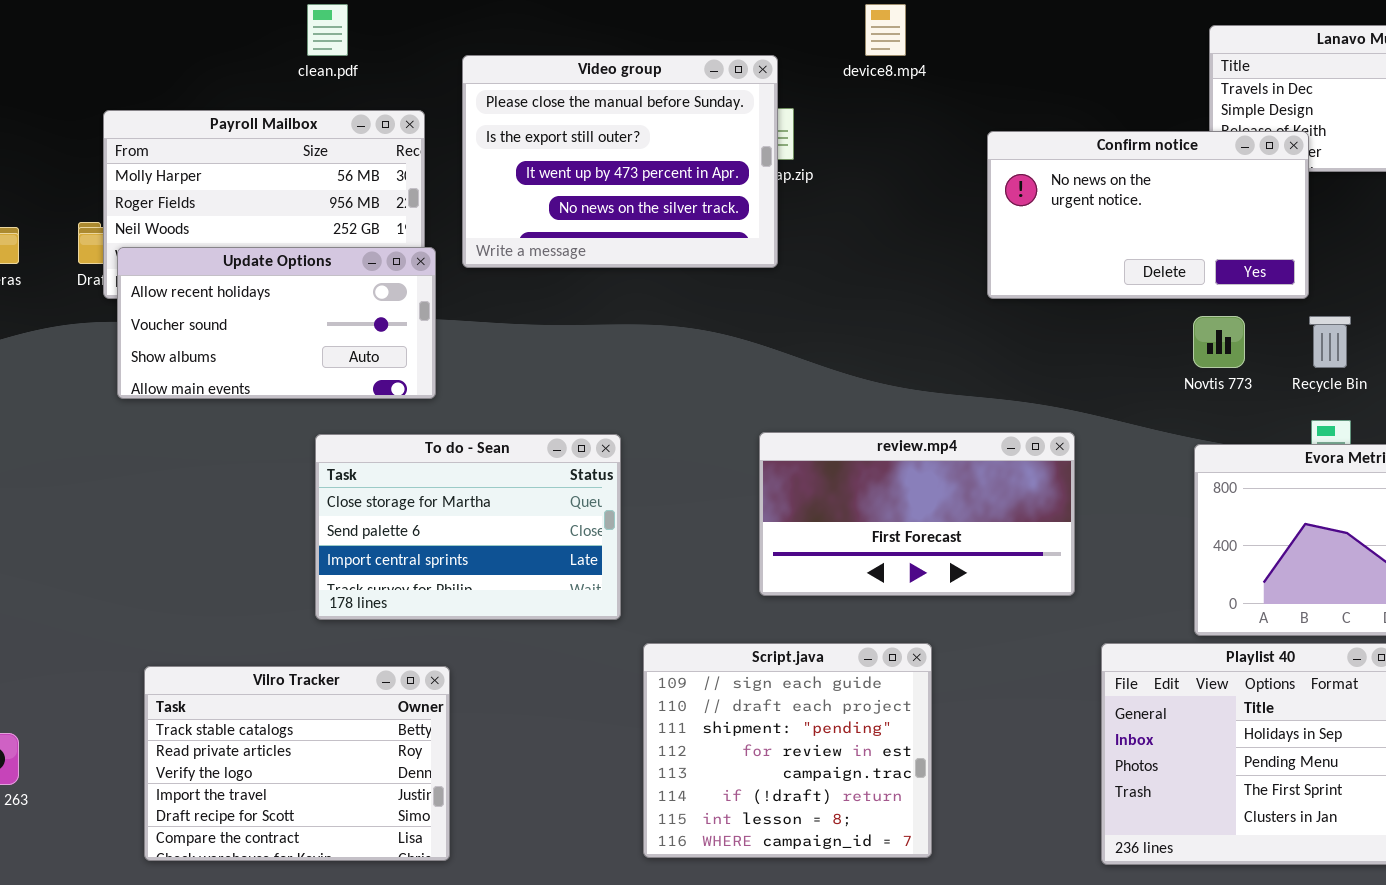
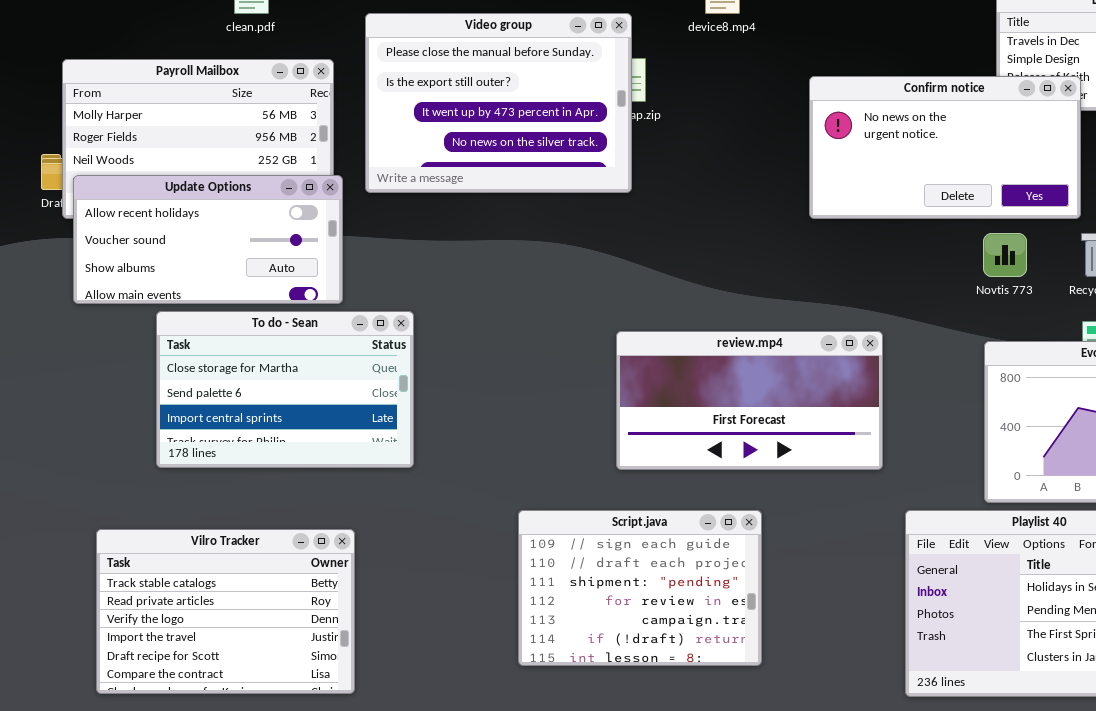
To do - Sean: [315,434,621,620] -> [156,311,414,468], moved
Script.java: [643,643,932,858] -> [518,510,762,666], resized

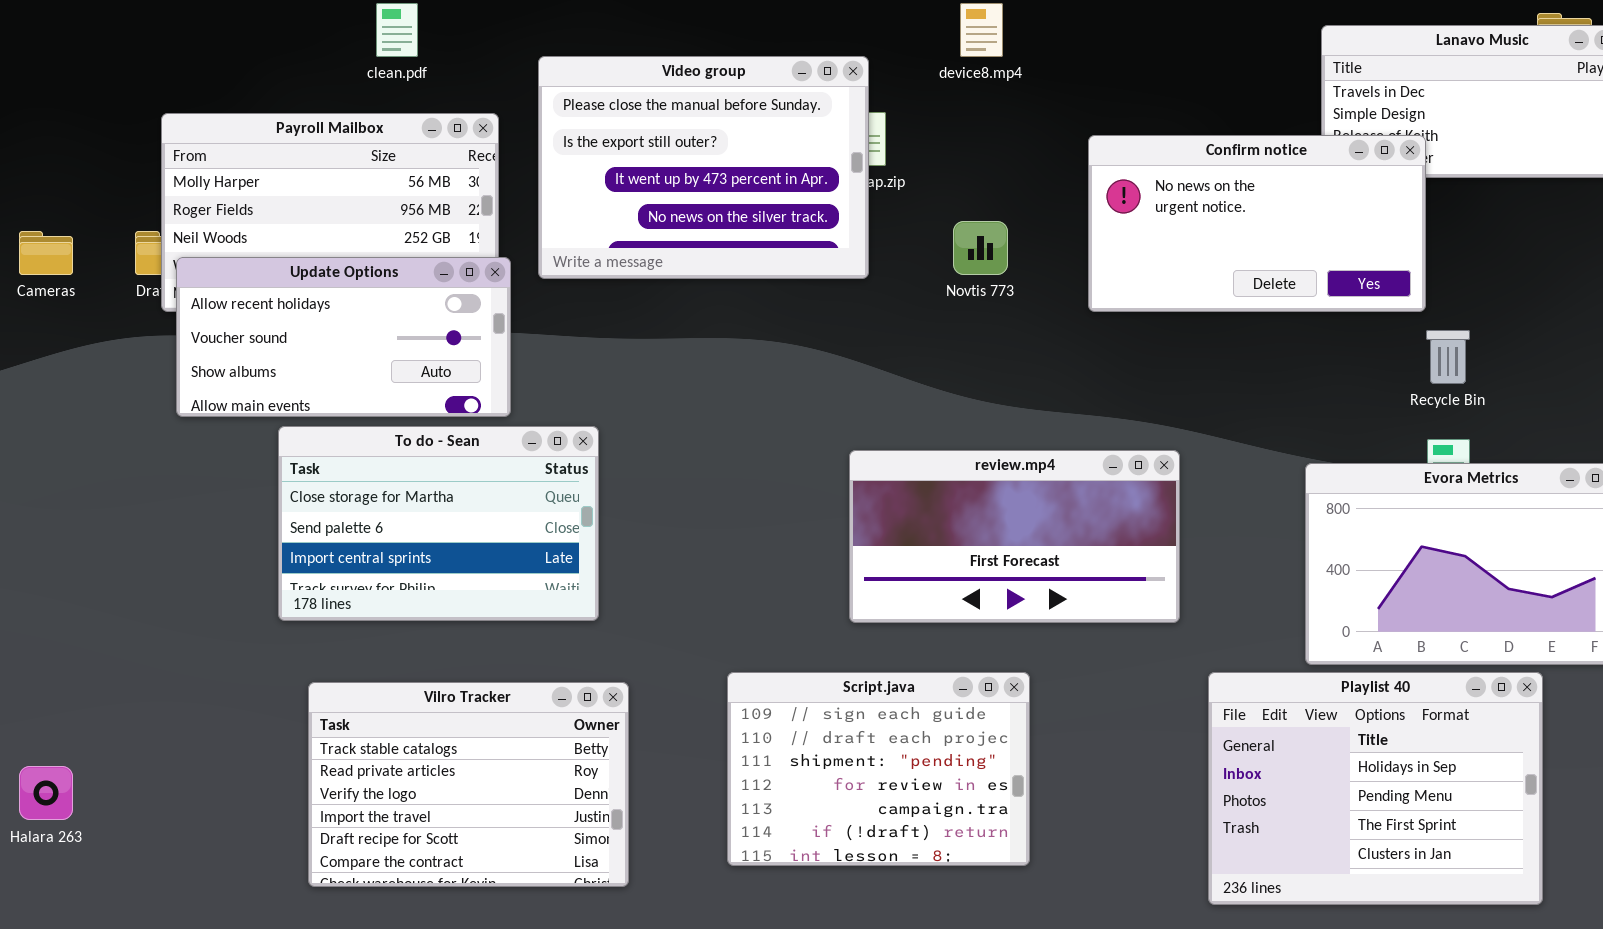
Novtis 773: [983,233,1027,277] -> [953,221,1008,275], moved
Vilro Tracker: [96,529,355,694] -> [308,682,629,887], moved

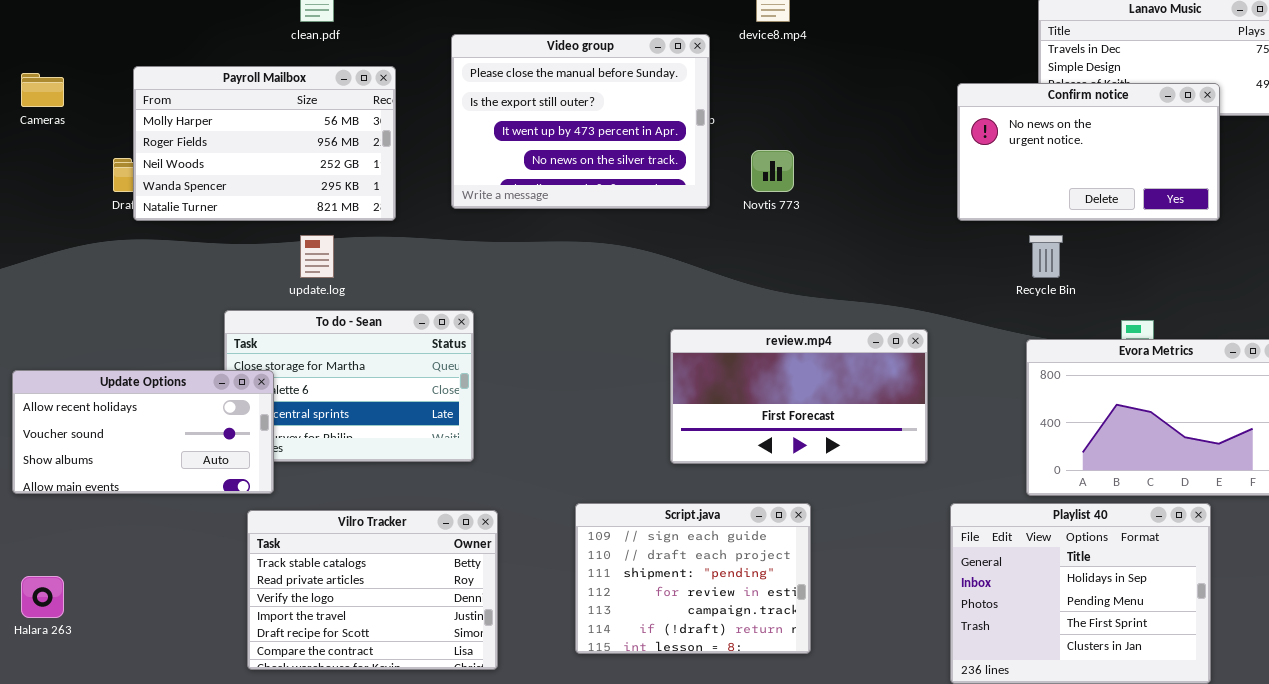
Video group: [538,56,869,279] -> [451,34,710,209], moved
Confirm notice: [1088,135,1426,312] -> [957,83,1220,221], moved
Cameras: [19,231,73,275] -> [21,73,64,107], moved
Update Options: [176,257,511,417] -> [12,370,274,494], moved
Recycle Bin: [1426,330,1470,384] -> [1029,235,1063,278], moved

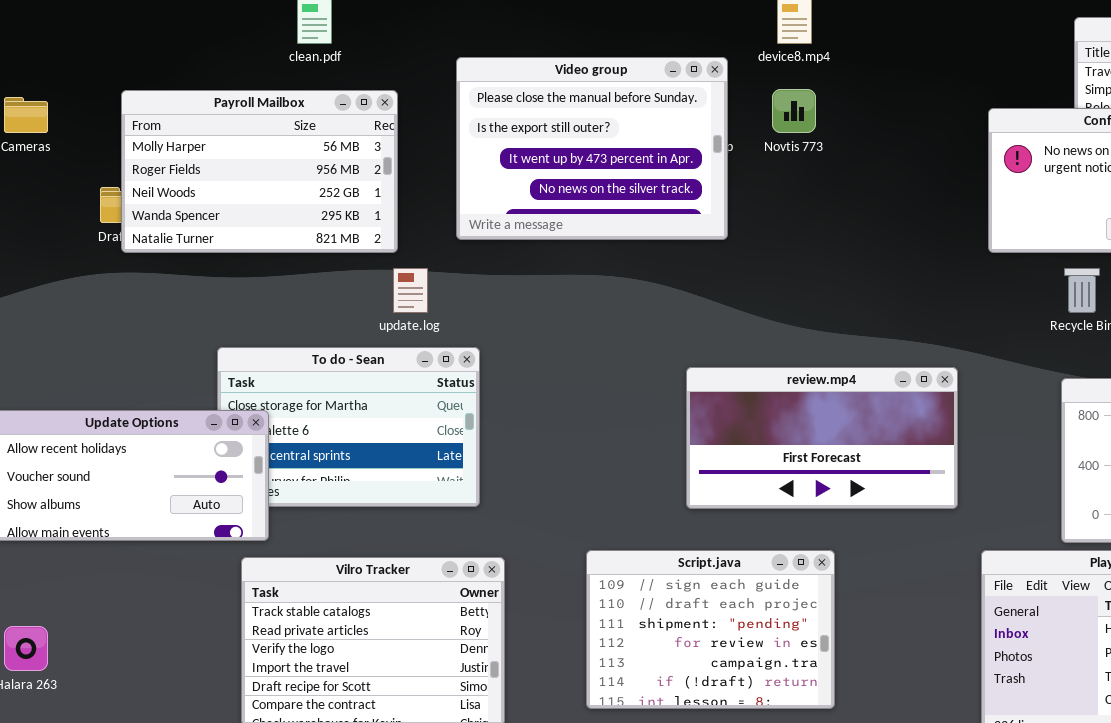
Novtis 773: [751,150,794,192] -> [772,89,816,133], moved
update.log: [300,235,334,278] -> [393,268,428,313], moved

